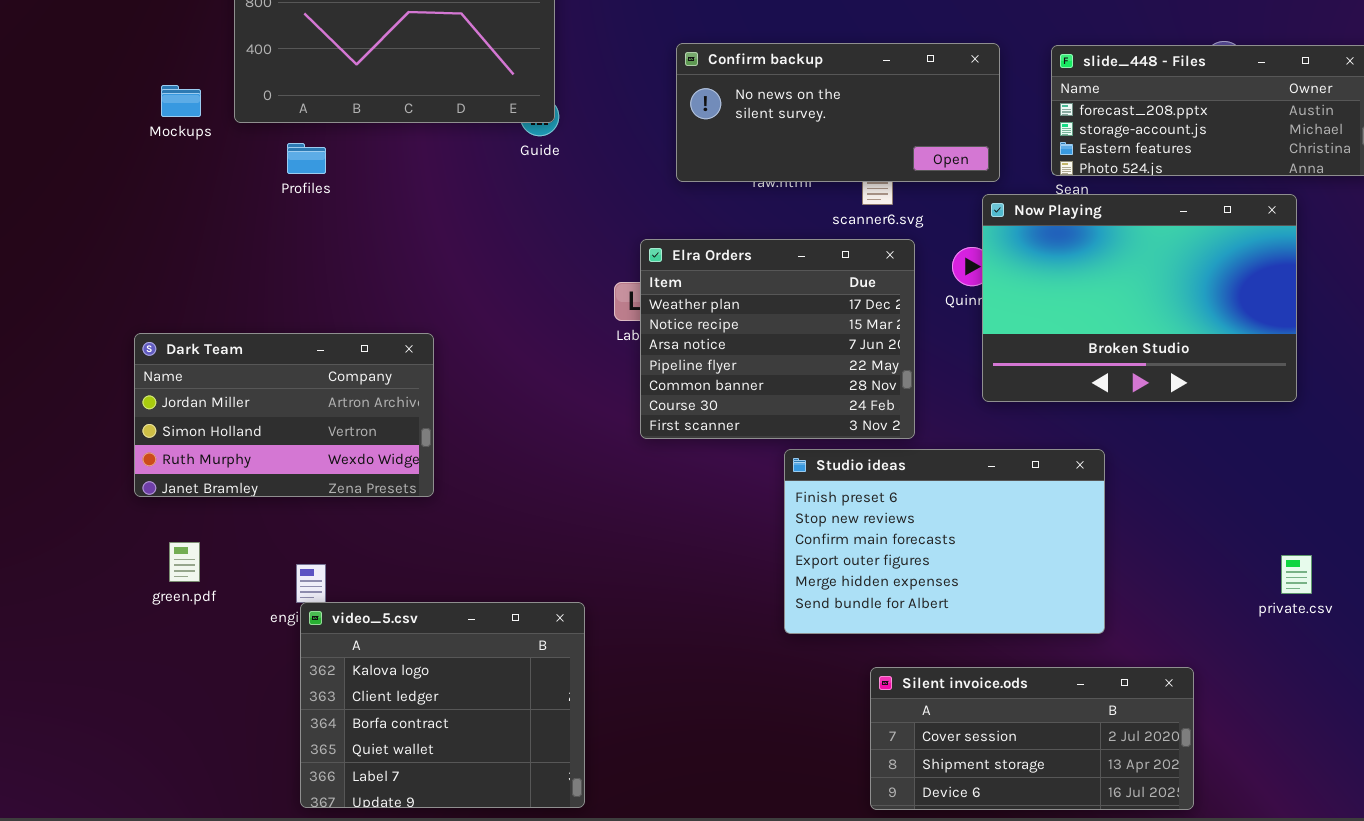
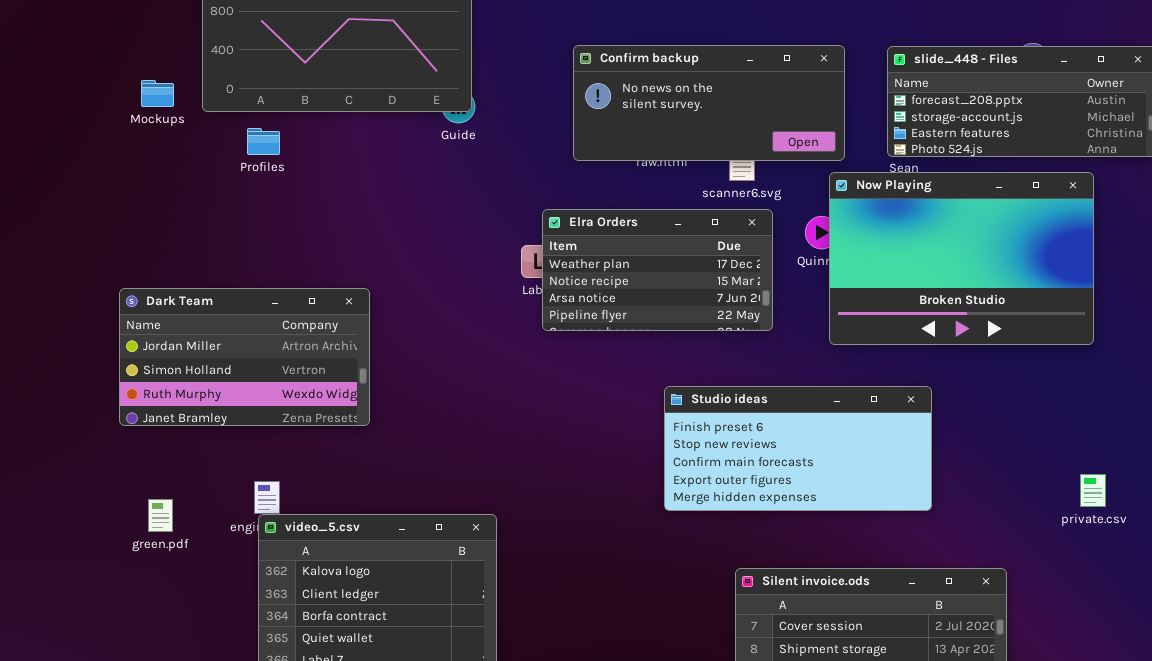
Elra Orders: [640,239,915,439] -> [542,209,773,331], resized
Studio ideas: [784,449,1105,634] -> [664,386,932,511], resized
green.pdf: [169,542,200,582] -> [148,499,173,532], moved

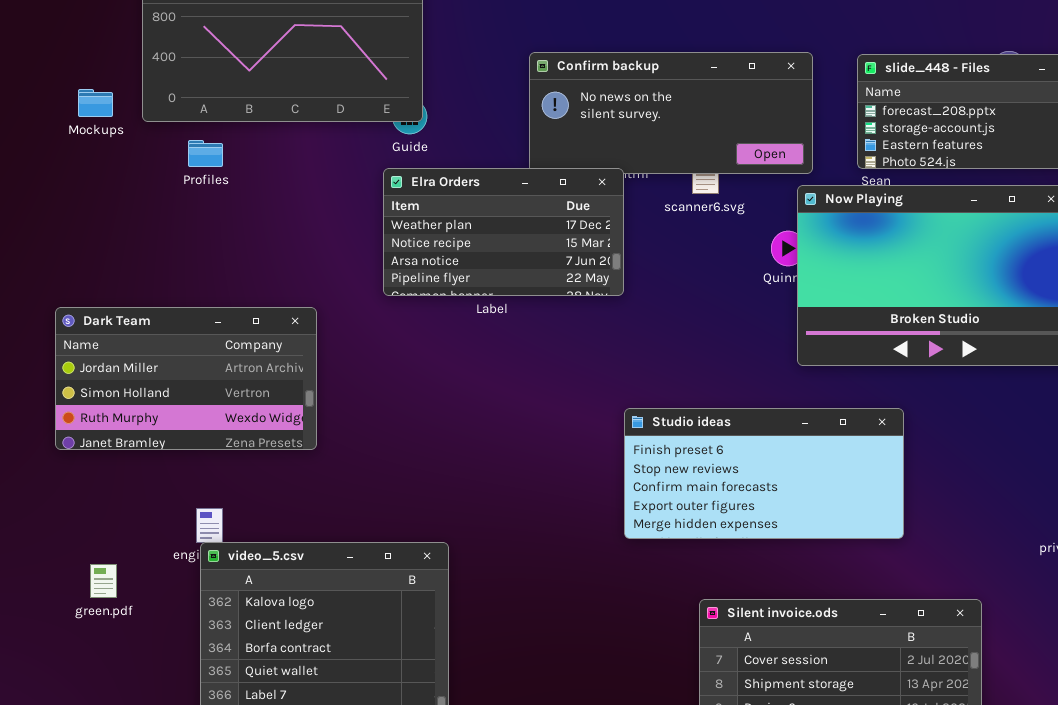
Elra Orders: [542,209,773,331] -> [383,168,624,296], moved
green.pdf: [148,499,173,532] -> [90,564,117,598], moved

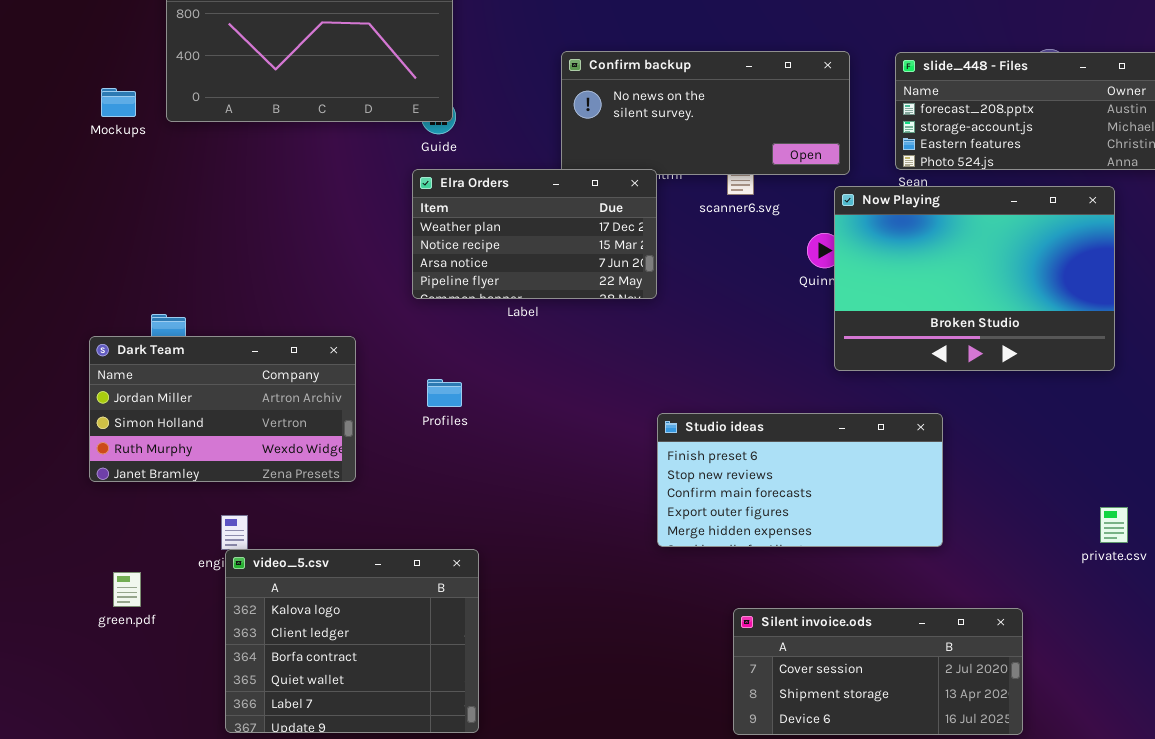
Profiles: [188,140,223,167] -> [427,379,462,407], moved
Dark Team: [55,307,317,450] -> [89,336,356,482], moved

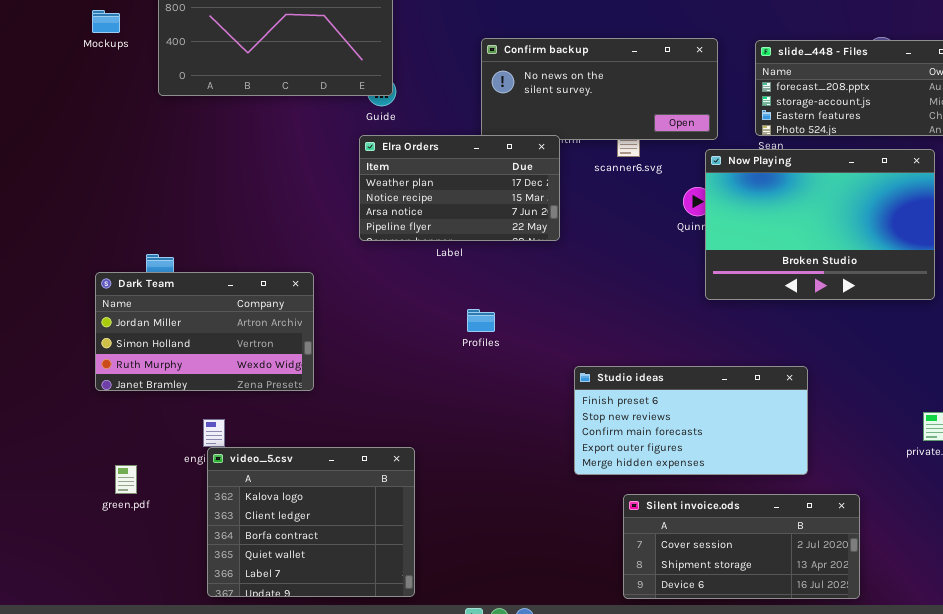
Mockups: [101,88,136,117] -> [92,10,120,33], moved
Profiles: [427,379,462,407] -> [467,309,495,332], moved
Studio ideas: [657,413,943,547] -> [574,366,808,475], moved

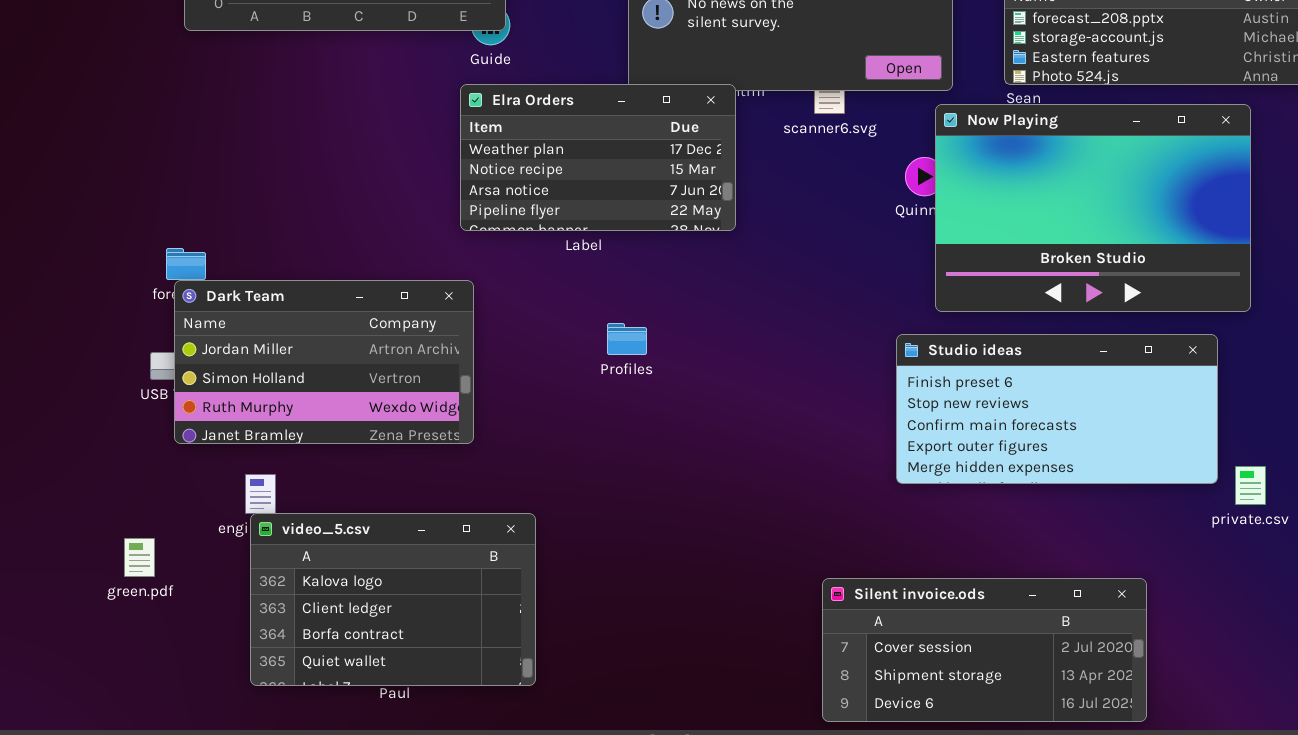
Dark Team: [95,272,314,391] -> [174,280,474,444], moved
Studio ideas: [574,366,808,475] -> [896,334,1218,484], moved
video_5.csv: [207,447,415,597] -> [250,513,536,686], resized

